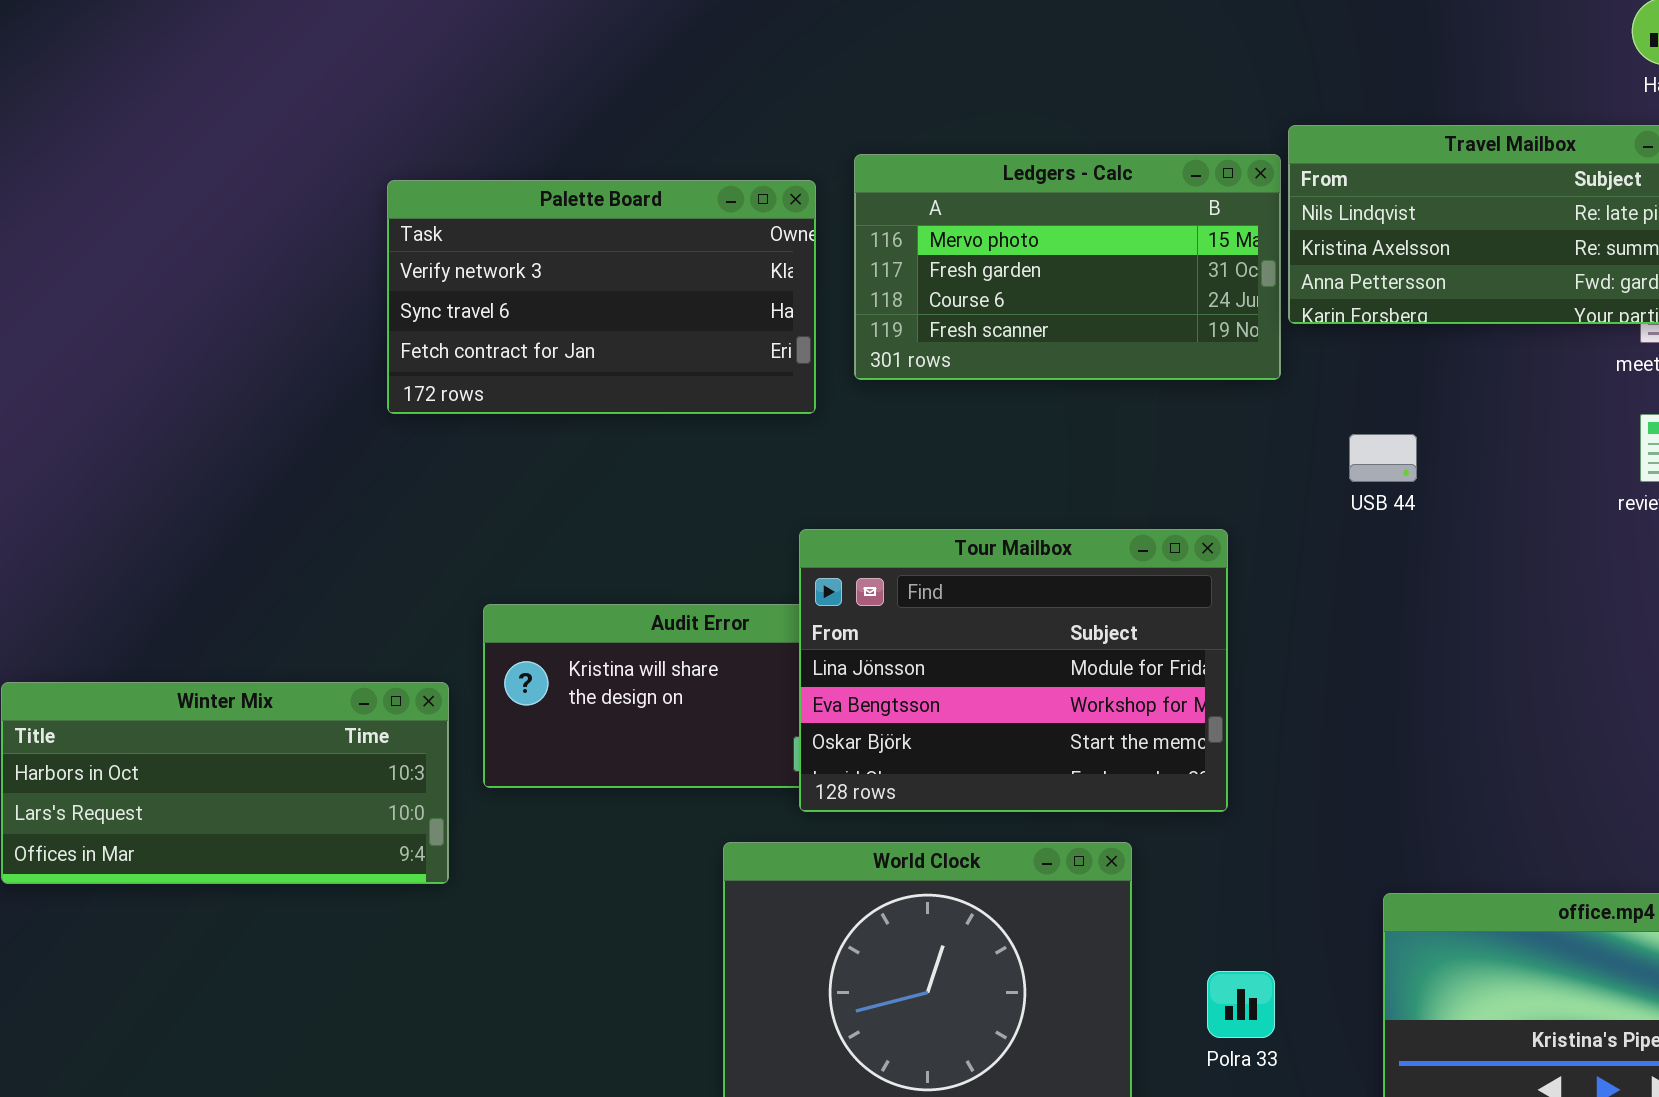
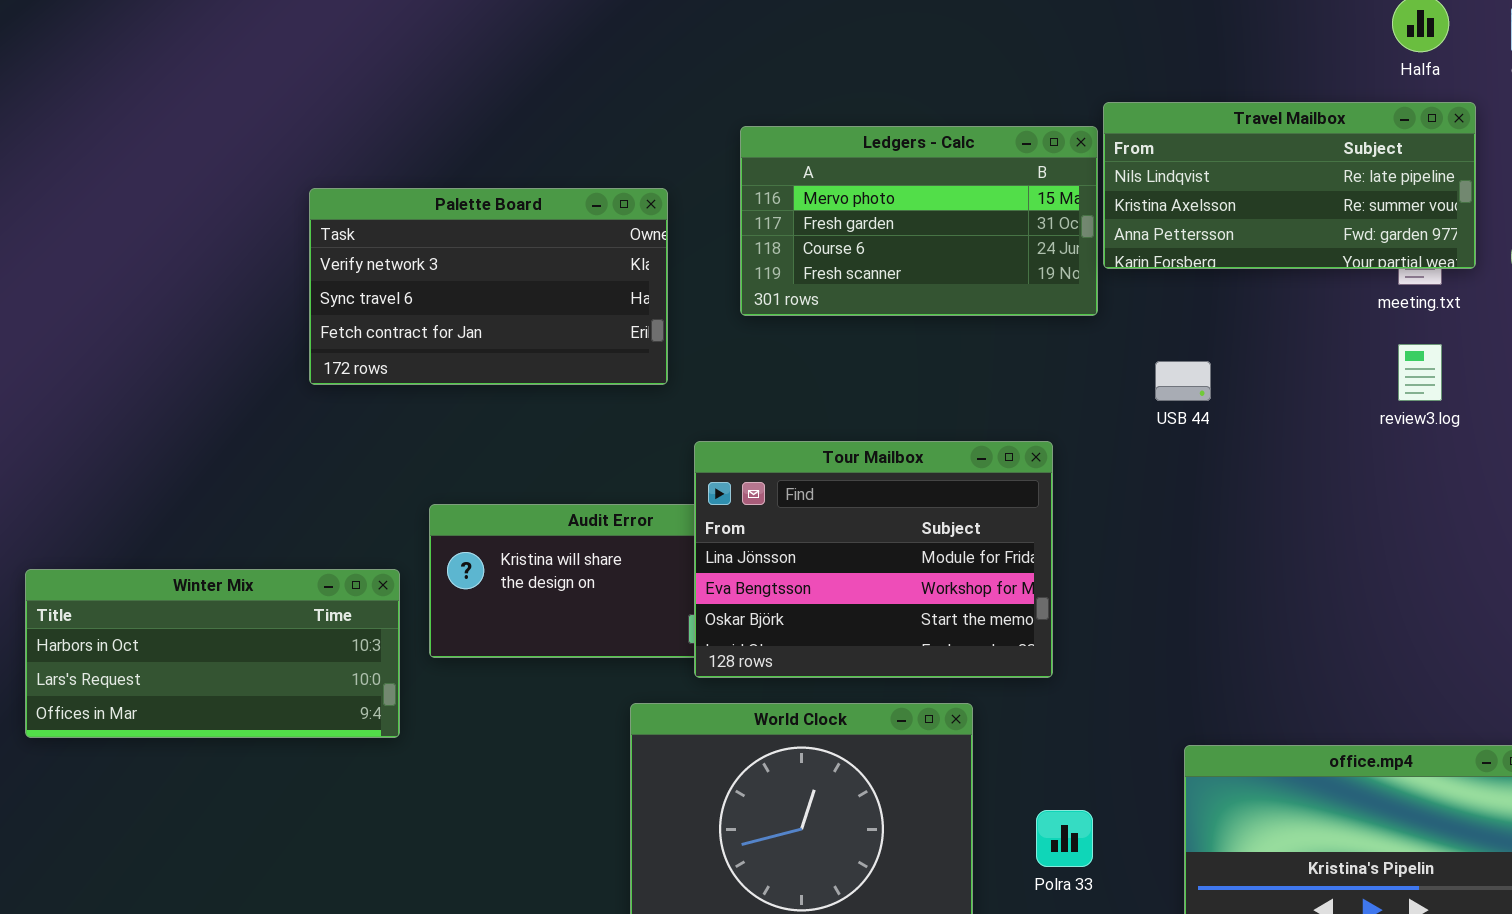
Palette Board: [387,180,816,414] -> [309,188,668,385], moved

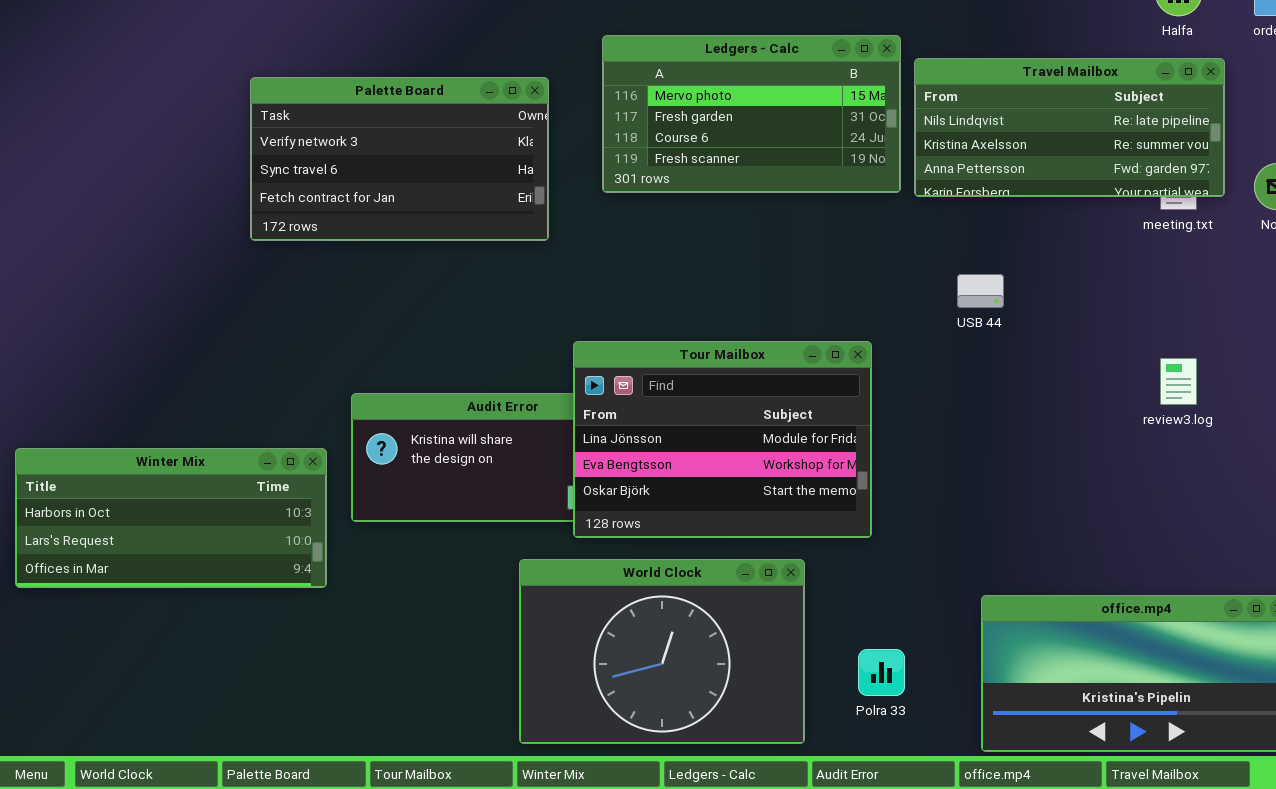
Ledgers - Calc: [740,126,1098,316] -> [602,35,901,193], moved
Palette Board: [309,188,668,385] -> [250,77,549,241], moved
review3.log: [1398,344,1442,401] -> [1160,358,1197,405], moved

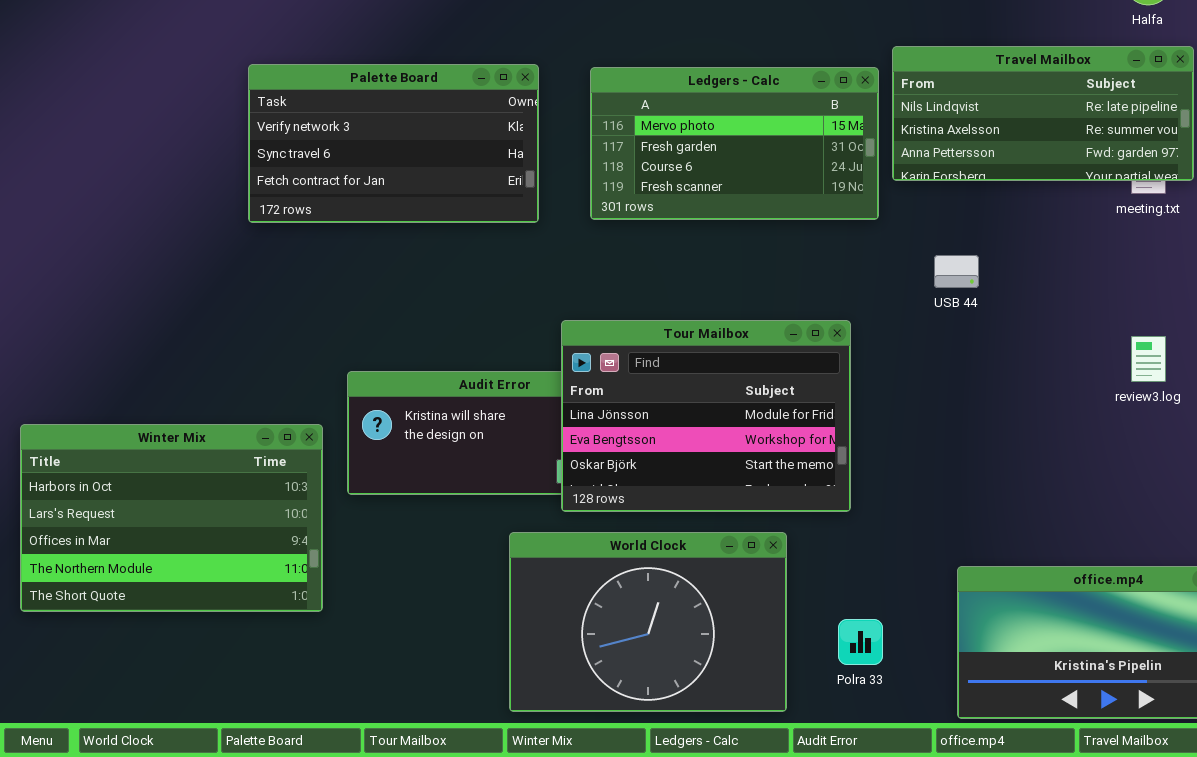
Ledgers - Calc: [602,35,901,193] -> [590,67,879,220], moved
Winter Mix: [15,448,327,588] -> [20,424,323,612], resized

